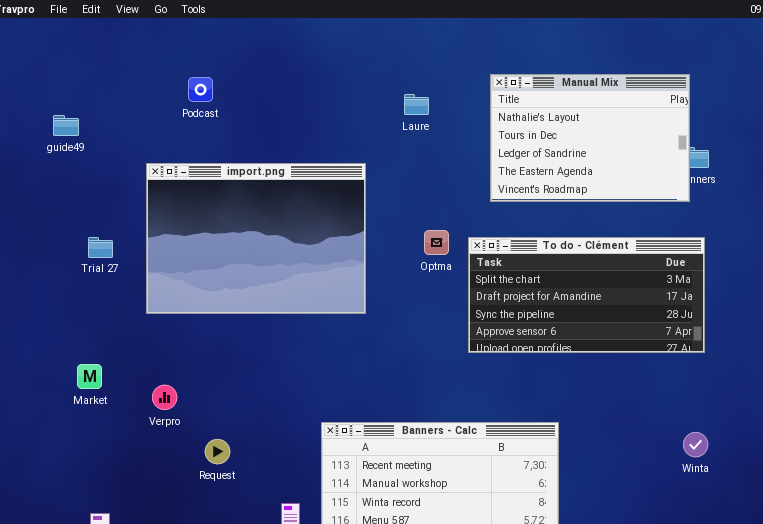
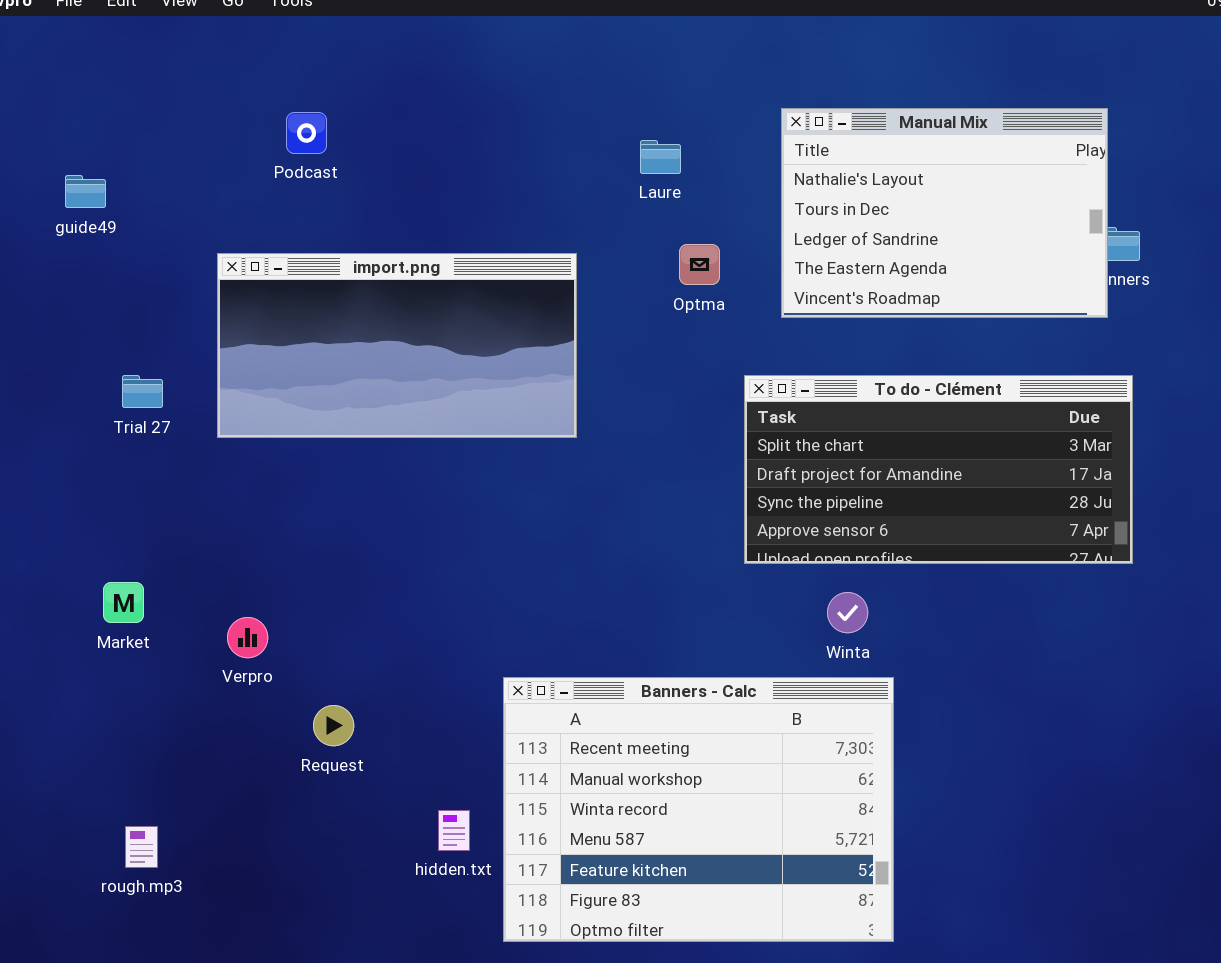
import.png: [146,163,366,314] -> [217,253,577,438], resized
Optma: [424,230,449,255] -> [679,244,720,285], moved
Winta: [683,432,708,457] -> [827,592,868,633], moved

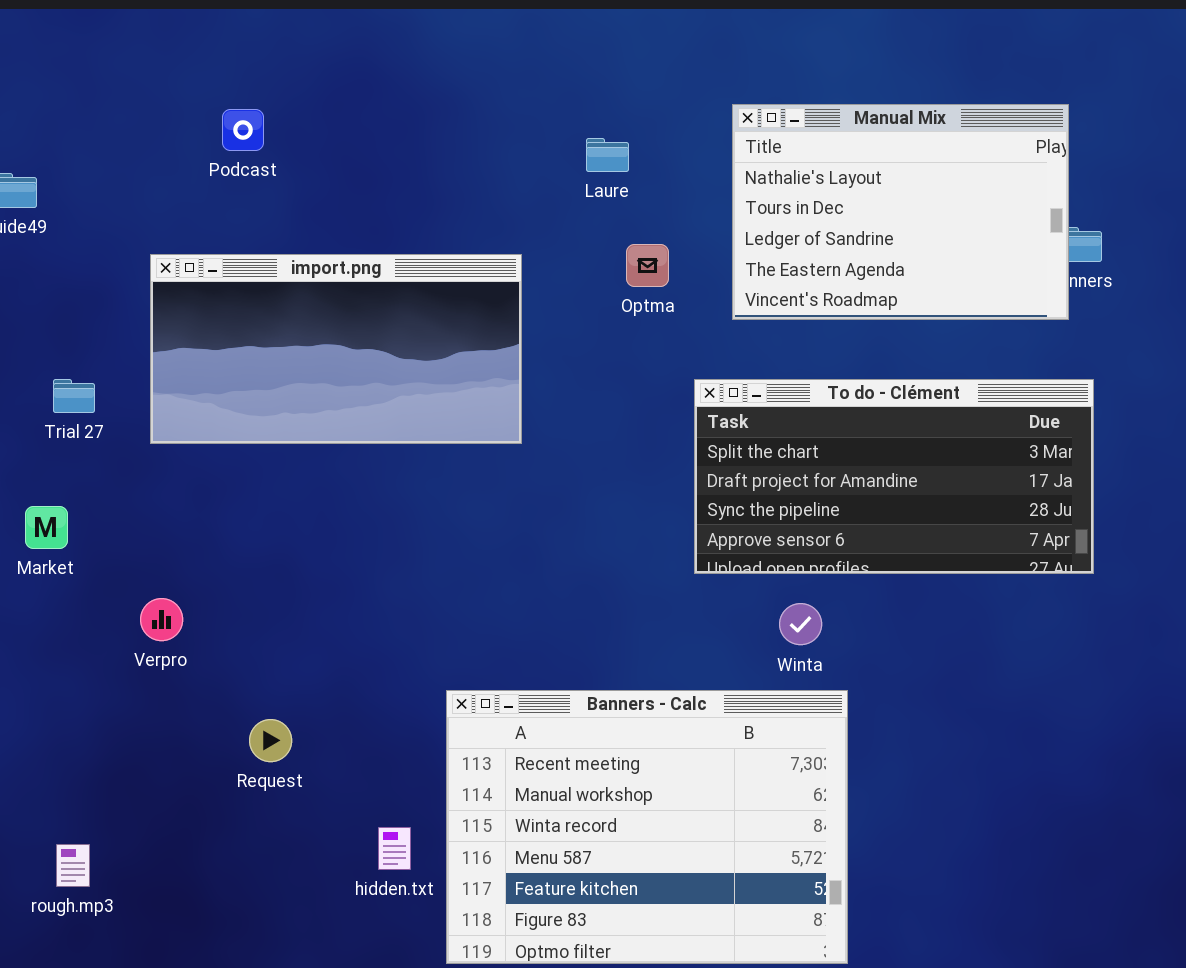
Market: [103,582,144,623] -> [25,506,68,549], moved
Verpro: [227,617,268,658] -> [140,598,183,641], moved

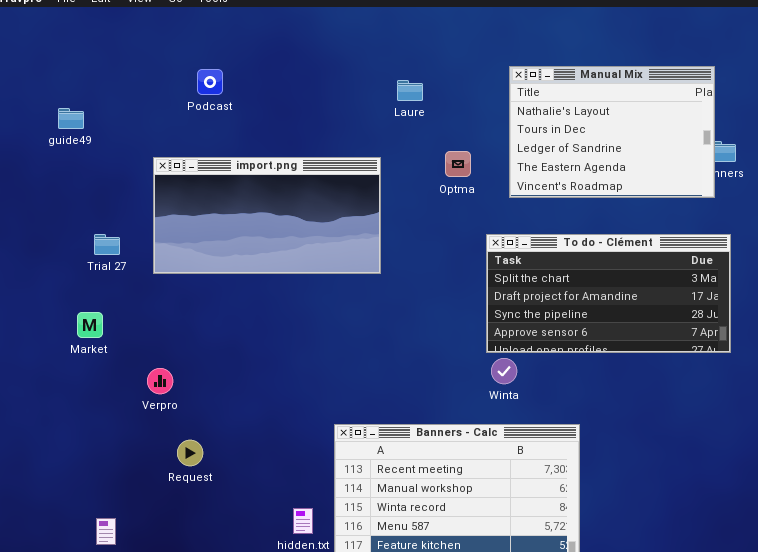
Laure: [586,138,629,172] -> [397,80,423,101], moved
Winta: [779,603,822,645] -> [491,358,517,384], moved
Request: [249,719,292,762] -> [177,440,203,466], moved

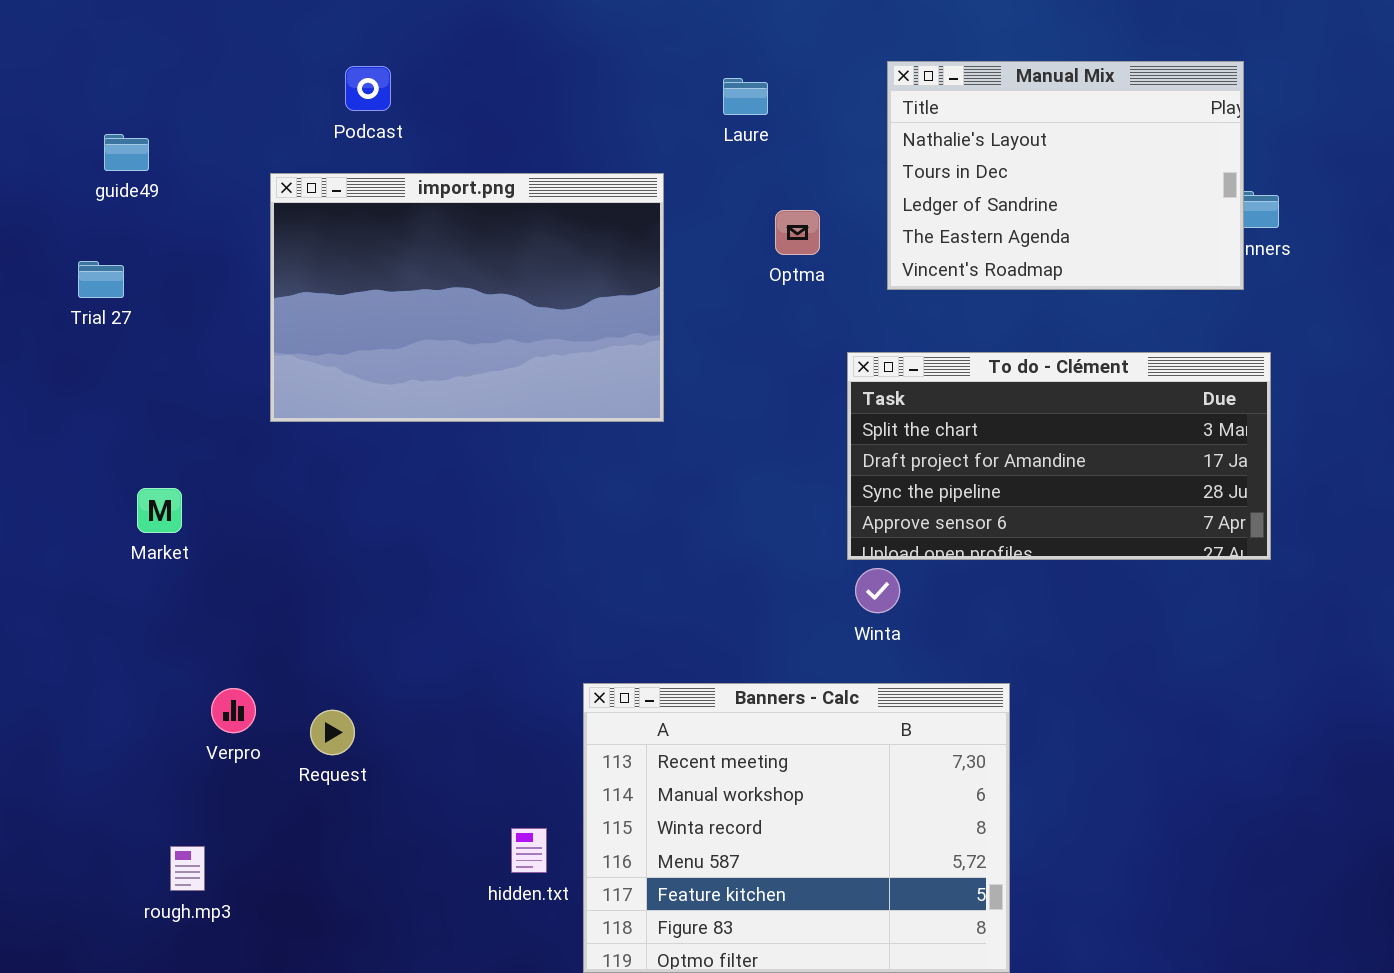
Laure: [397,80,423,101] -> [723,78,768,115], moved
import.png: [153,157,381,274] -> [270,173,664,422], resized
Trial 27: [94,234,120,255] -> [78,261,124,298], moved
Verpro: [147,368,173,394] -> [211,688,256,733], moved

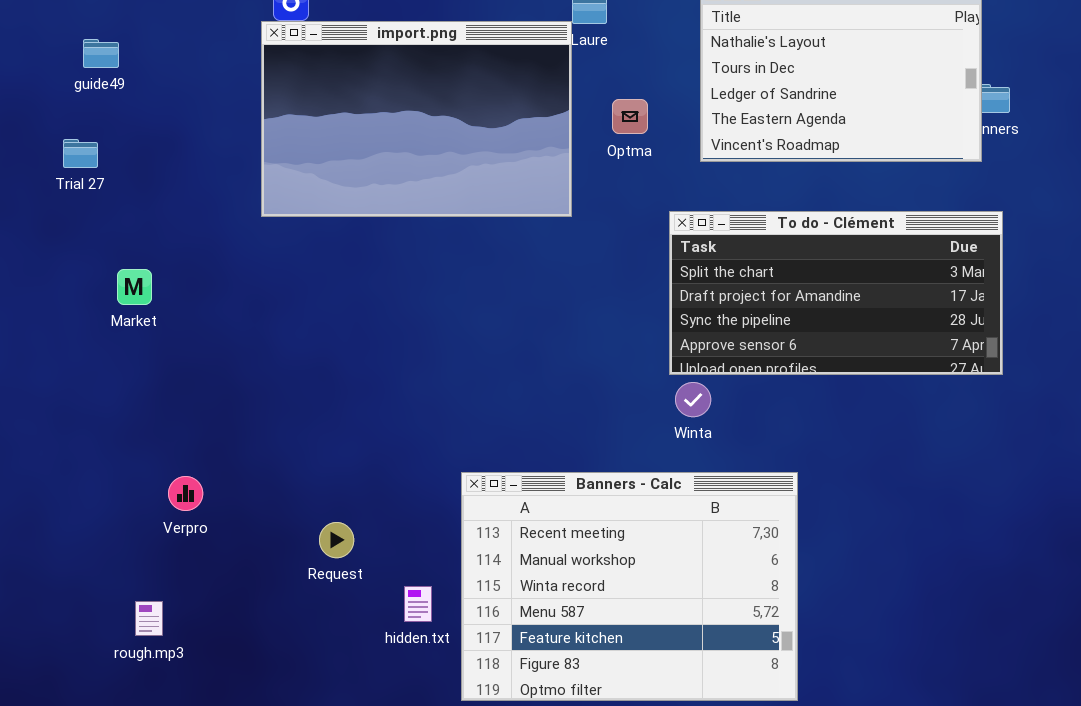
import.png: [270,173,664,422] -> [261,21,572,217], moved
Market: [137,488,182,533] -> [117,269,152,305], moved
Request: [310,710,355,755] -> [319,522,354,558], moved

